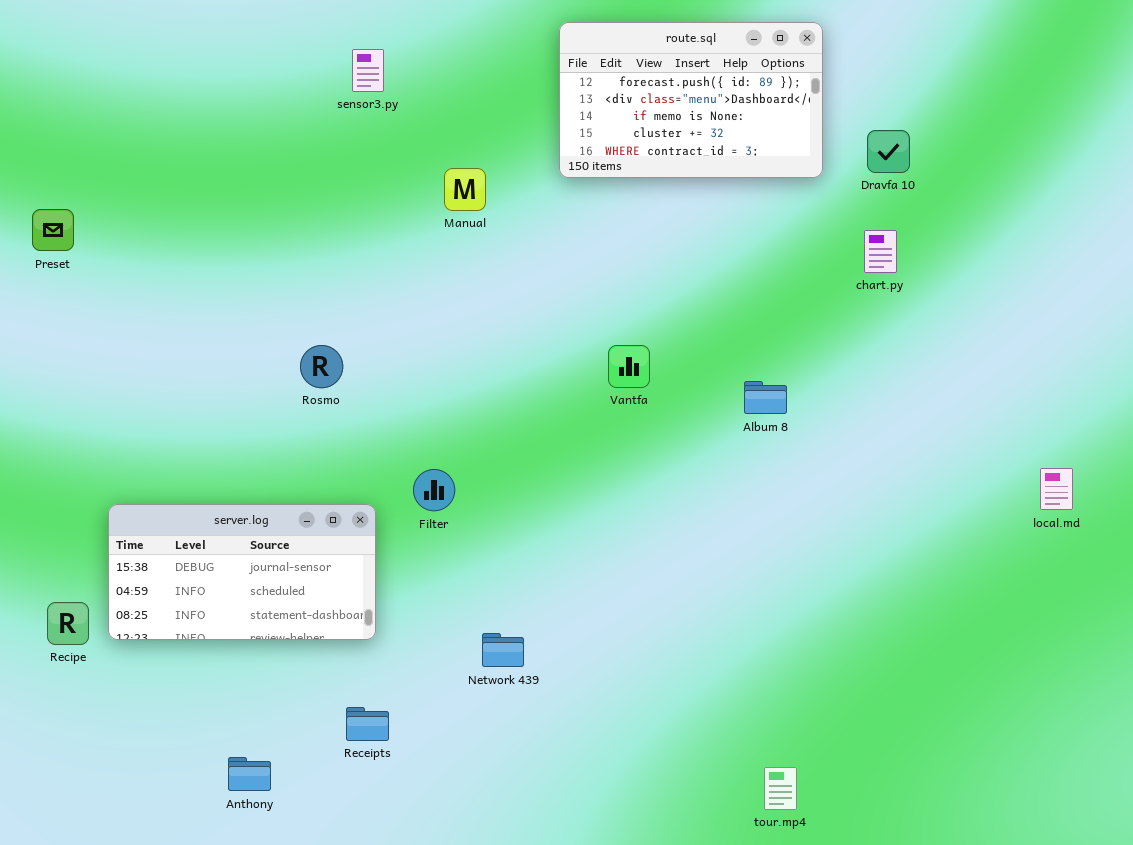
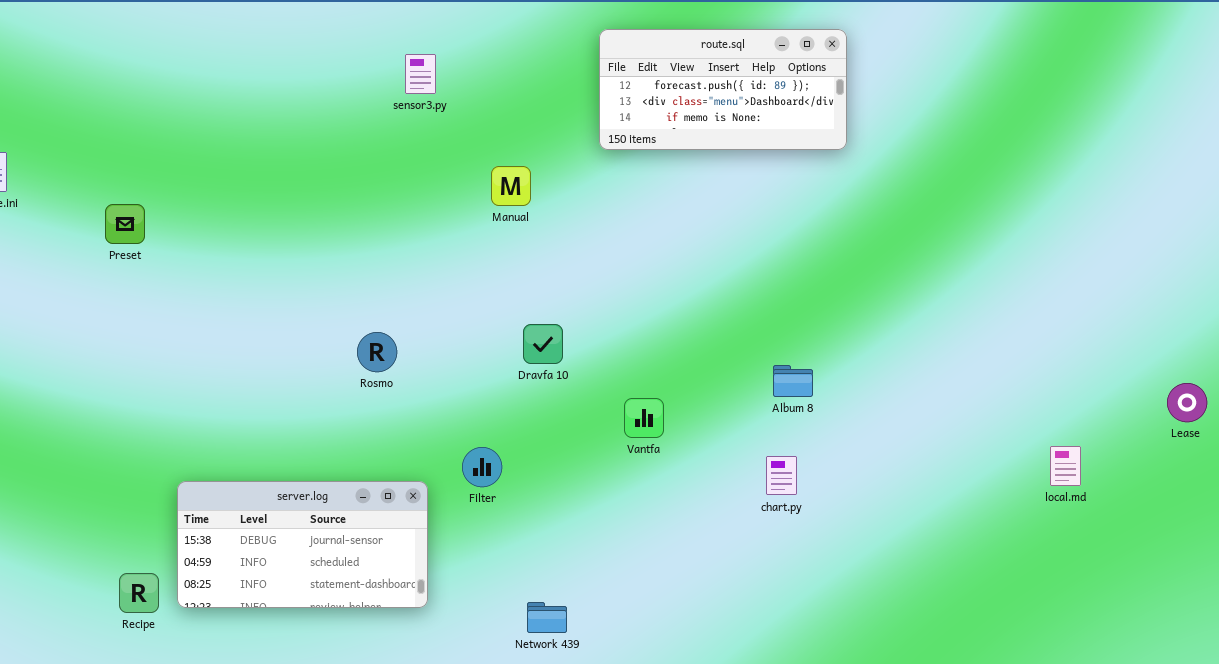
route.sql: [559,22,823,178] -> [599,29,847,150], resized
Dravfa 10: [867,130,910,173] -> [523,324,563,364], moved
chart.py: [864,230,897,273] -> [766,456,797,495], moved
Vantfa: [608,345,650,388] -> [624,398,664,438], moved

